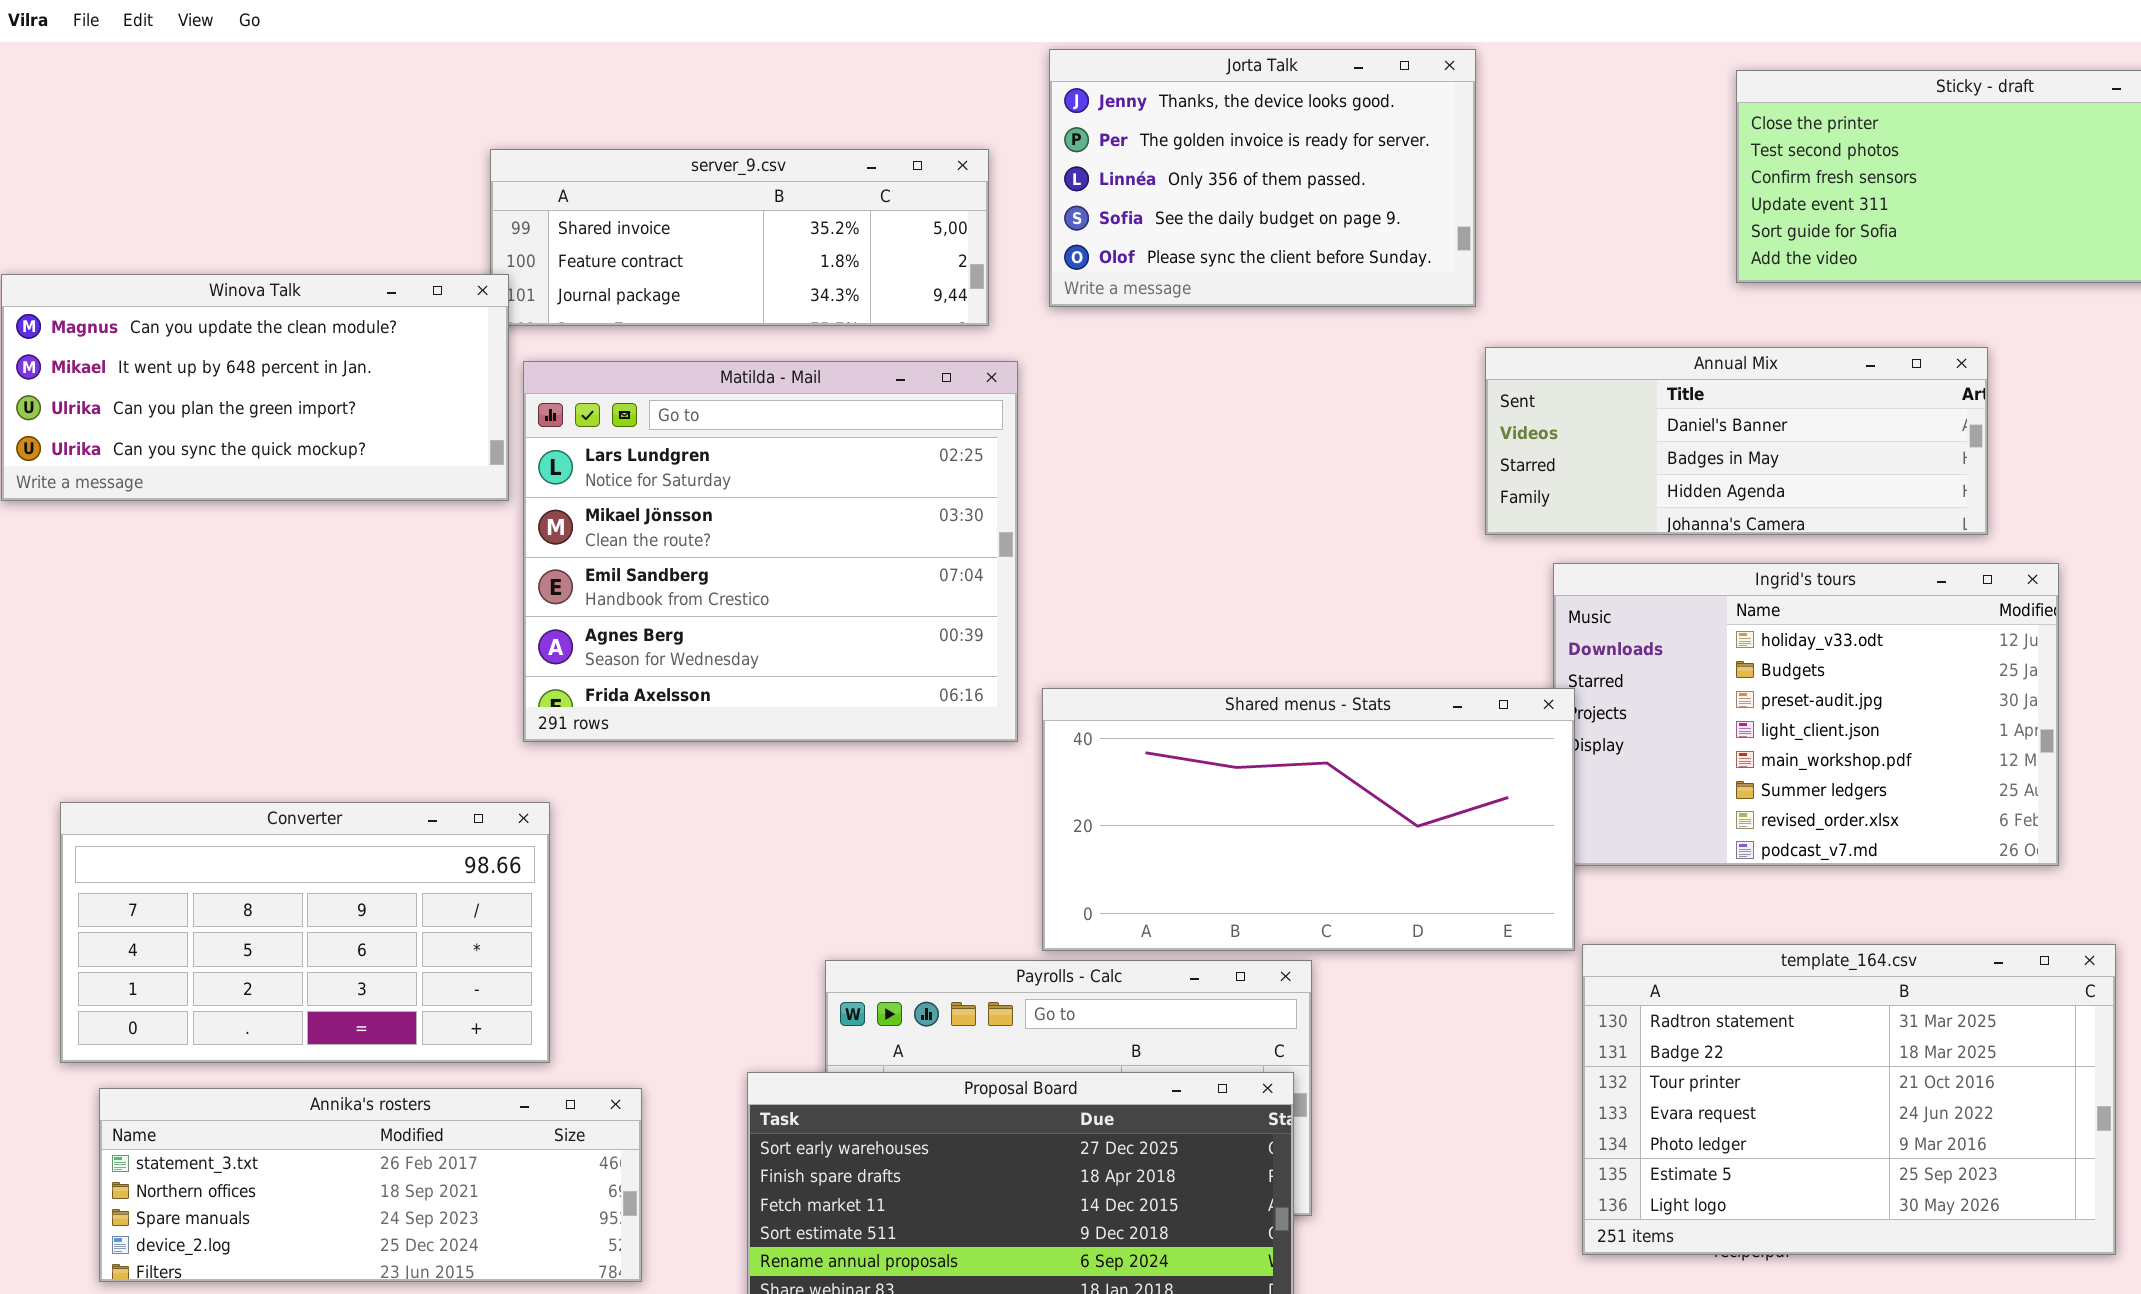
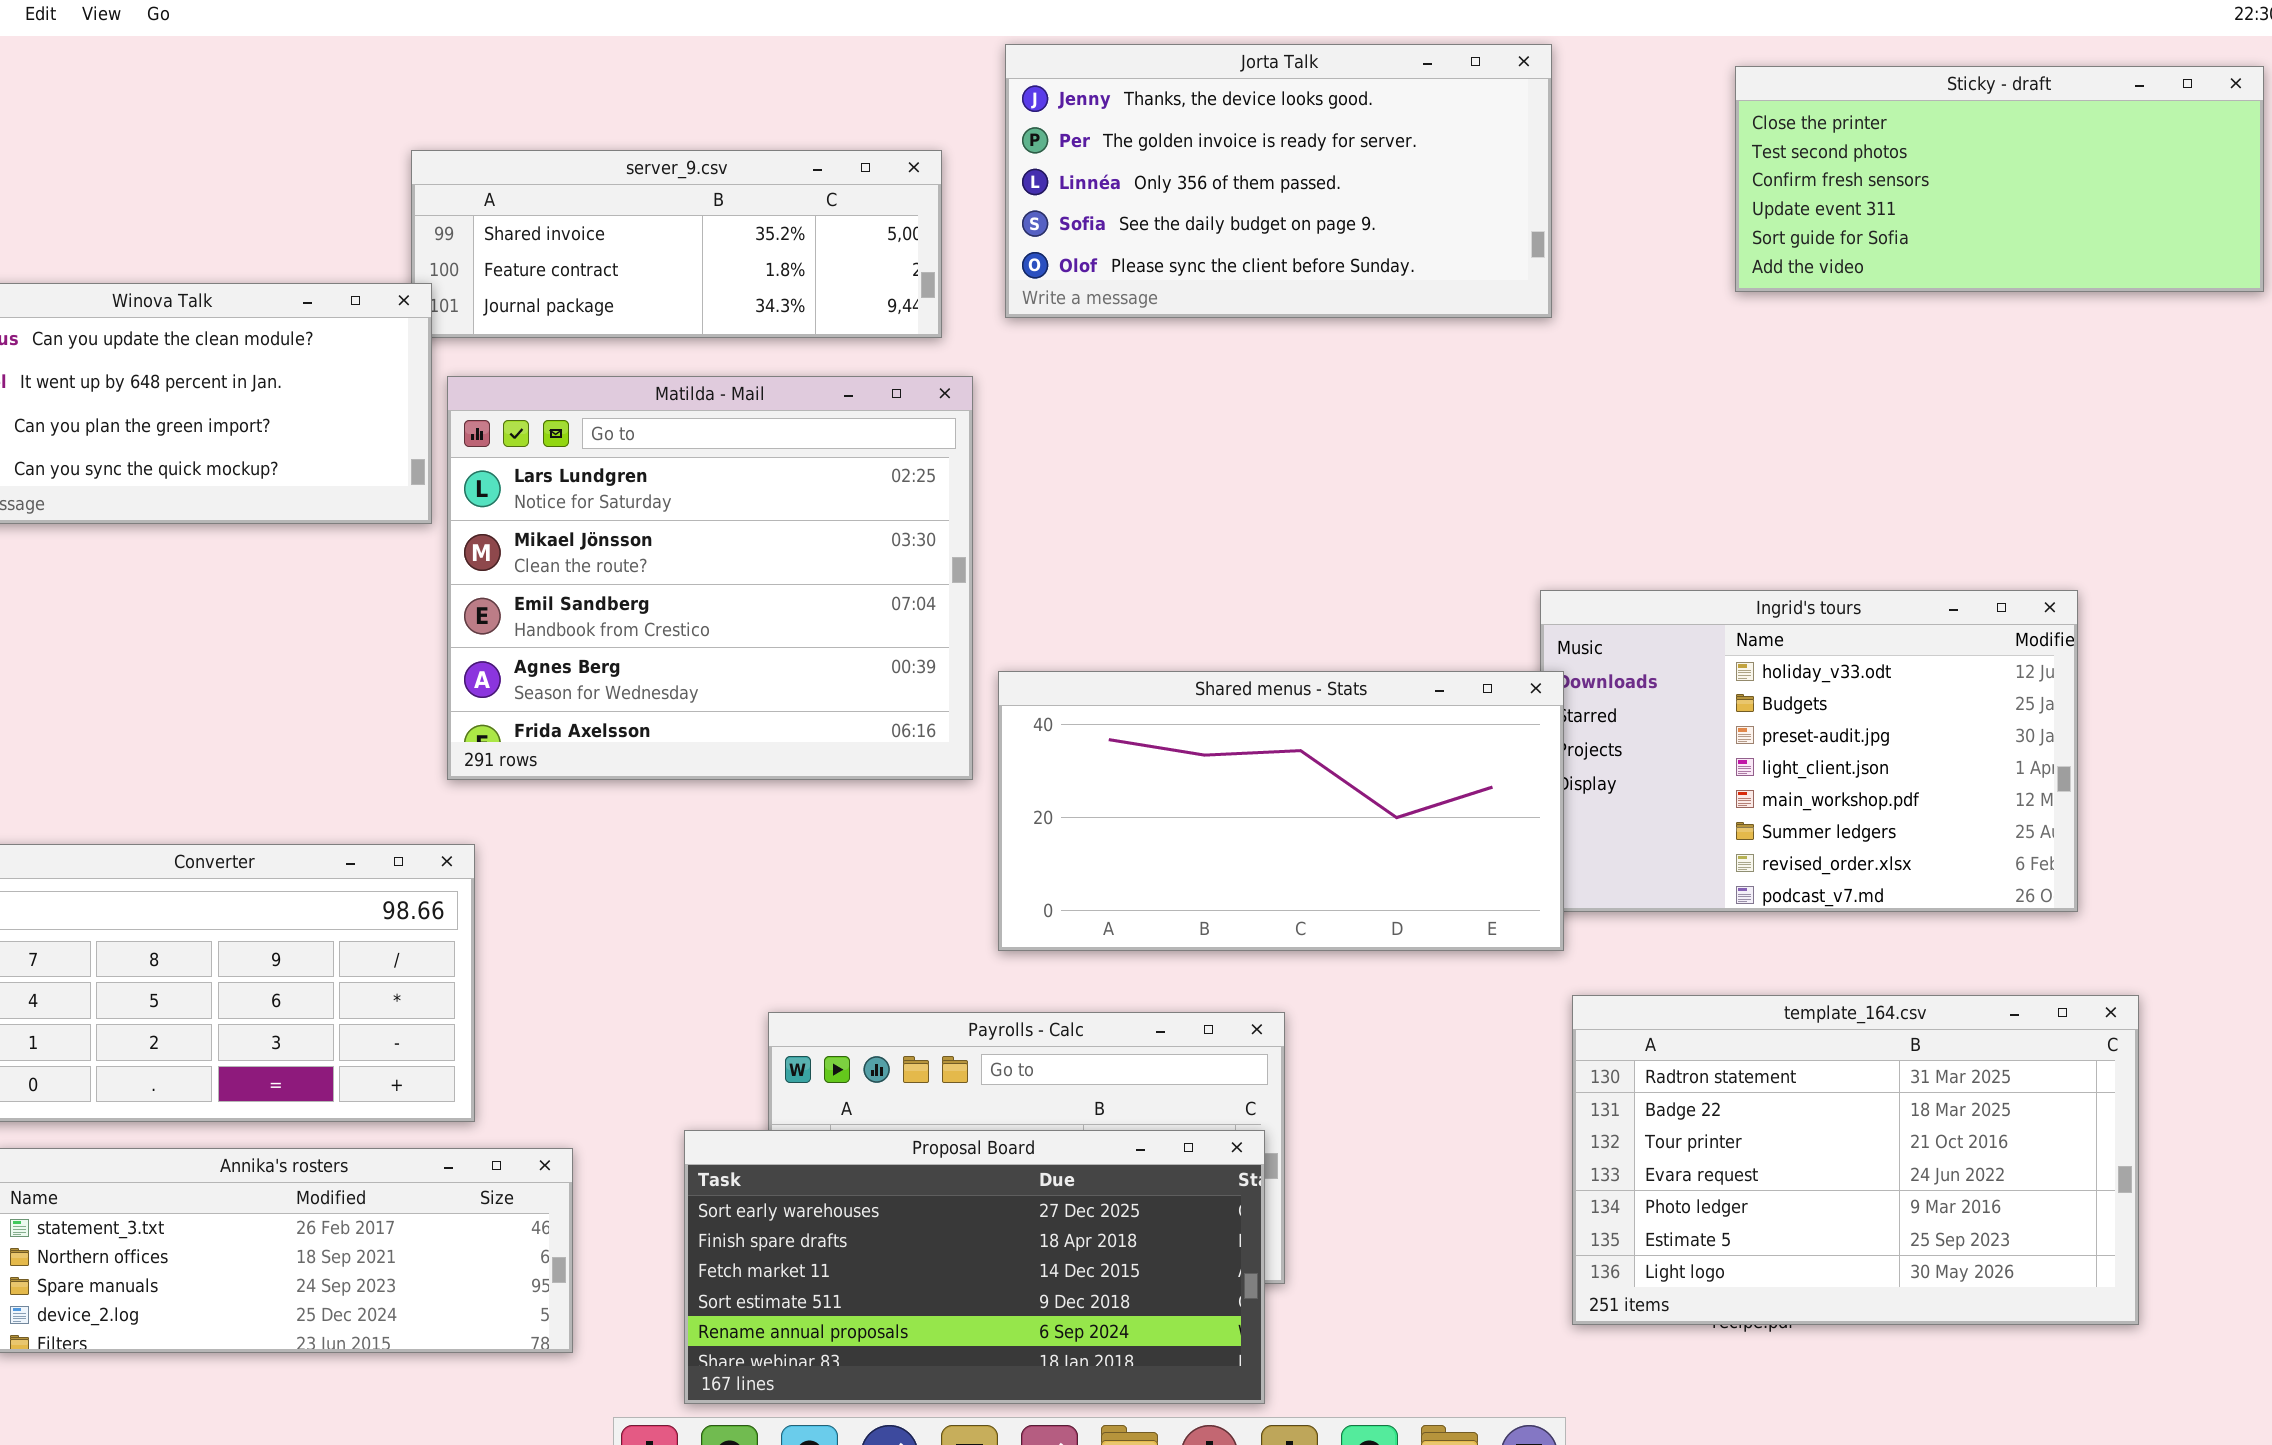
Jorta Talk: [1049,49,1476,307] -> [1005,44,1552,318], resized
Annual Mix: [1485,347,1988,535] -> none, closed
Shared menus - Stats: [1042,688,1575,951] -> [998,671,1564,951], moved

